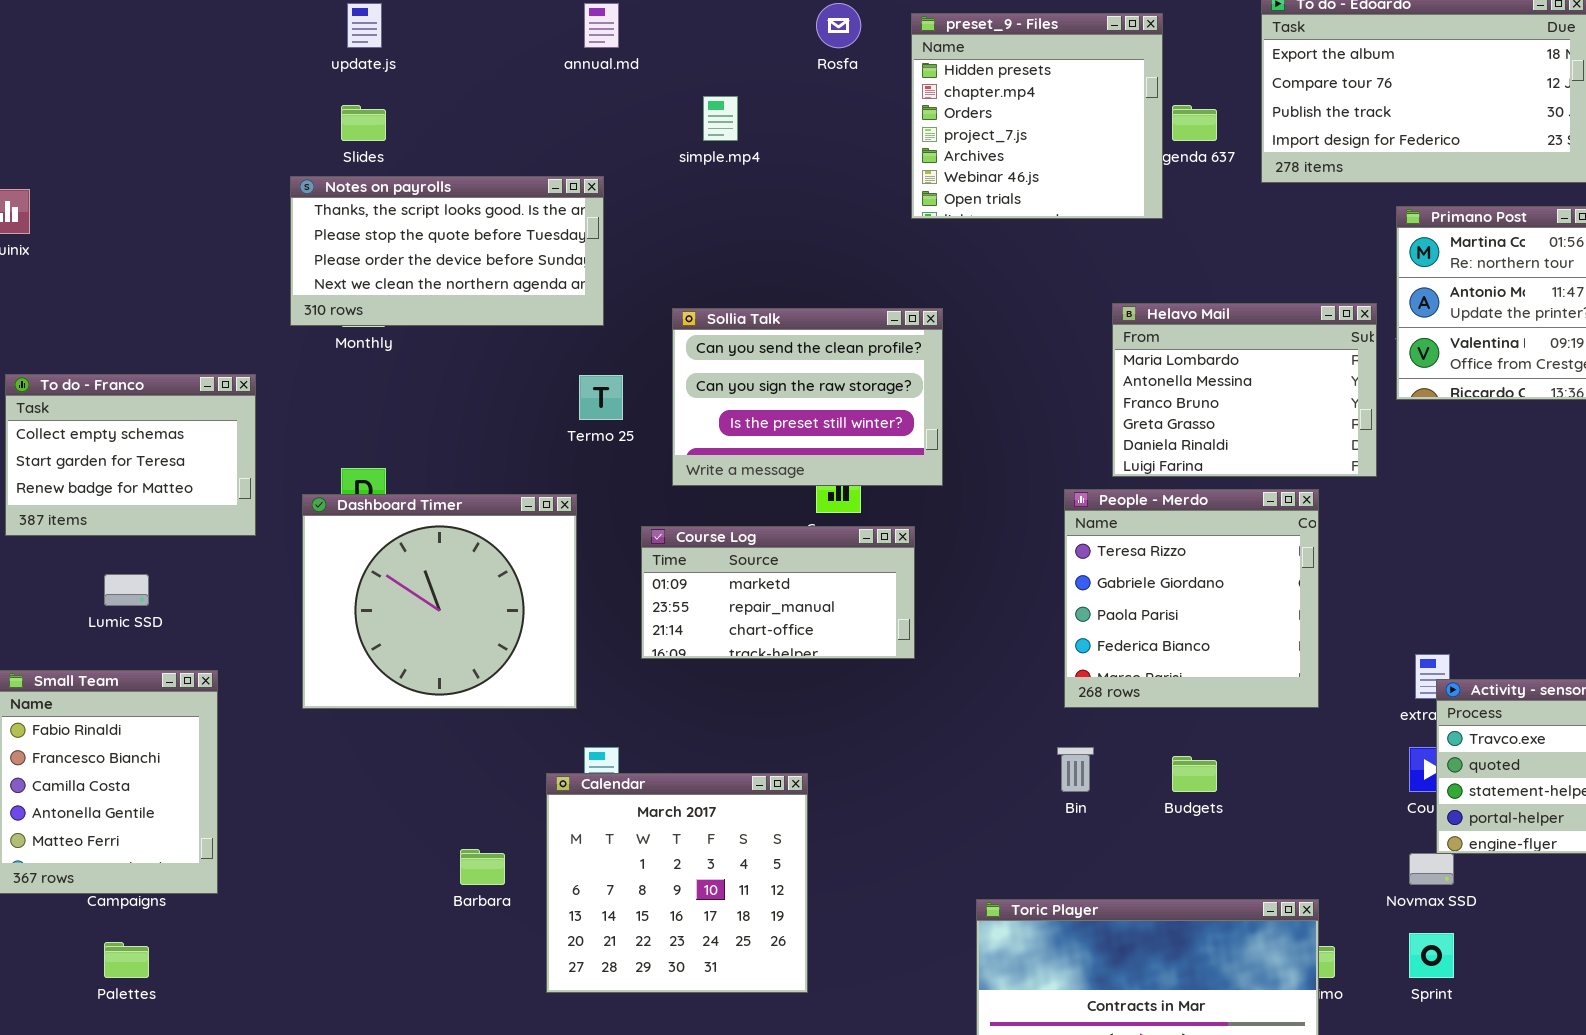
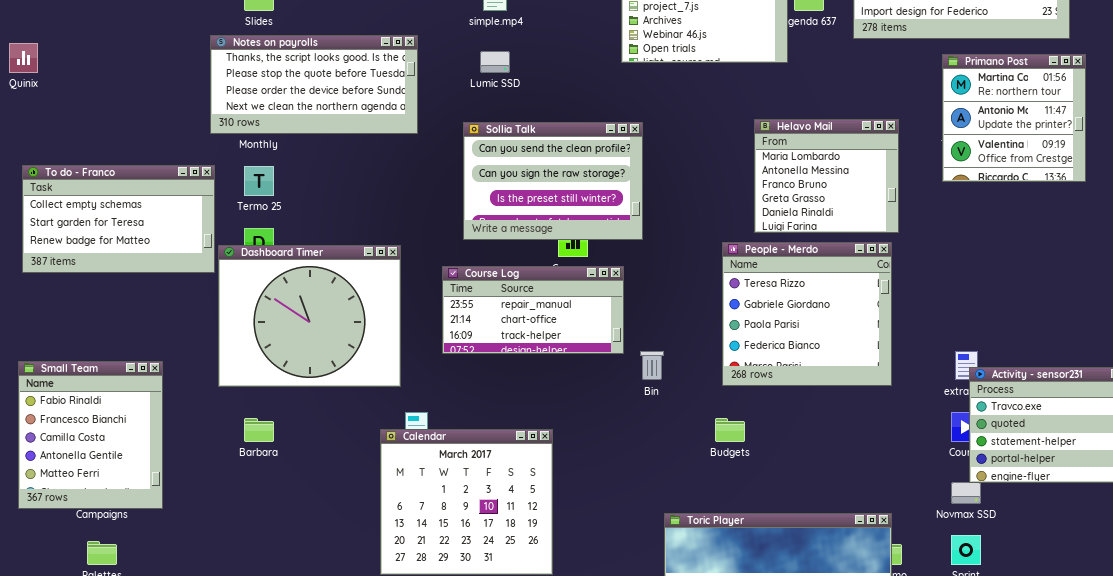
Helavo Mail: [1112,303,1377,477] -> [754,119,899,233], resized
To do - Franco: [5,374,256,536] -> [22,165,215,273], resized
Termo 25: [579,375,623,420] -> [244,166,274,196], moved
Course Log: [641,526,915,659] -> [442,266,624,354], scrolled down 1 row
Lumic SSD: [104,574,149,606] -> [480,51,510,73], moved
Bin: [1057,747,1094,792] -> [640,351,664,380], moved
Budgets: [1172,756,1217,792] -> [715,418,745,442], moved
Barbara: [460,849,505,885] -> [244,418,274,442], moved

